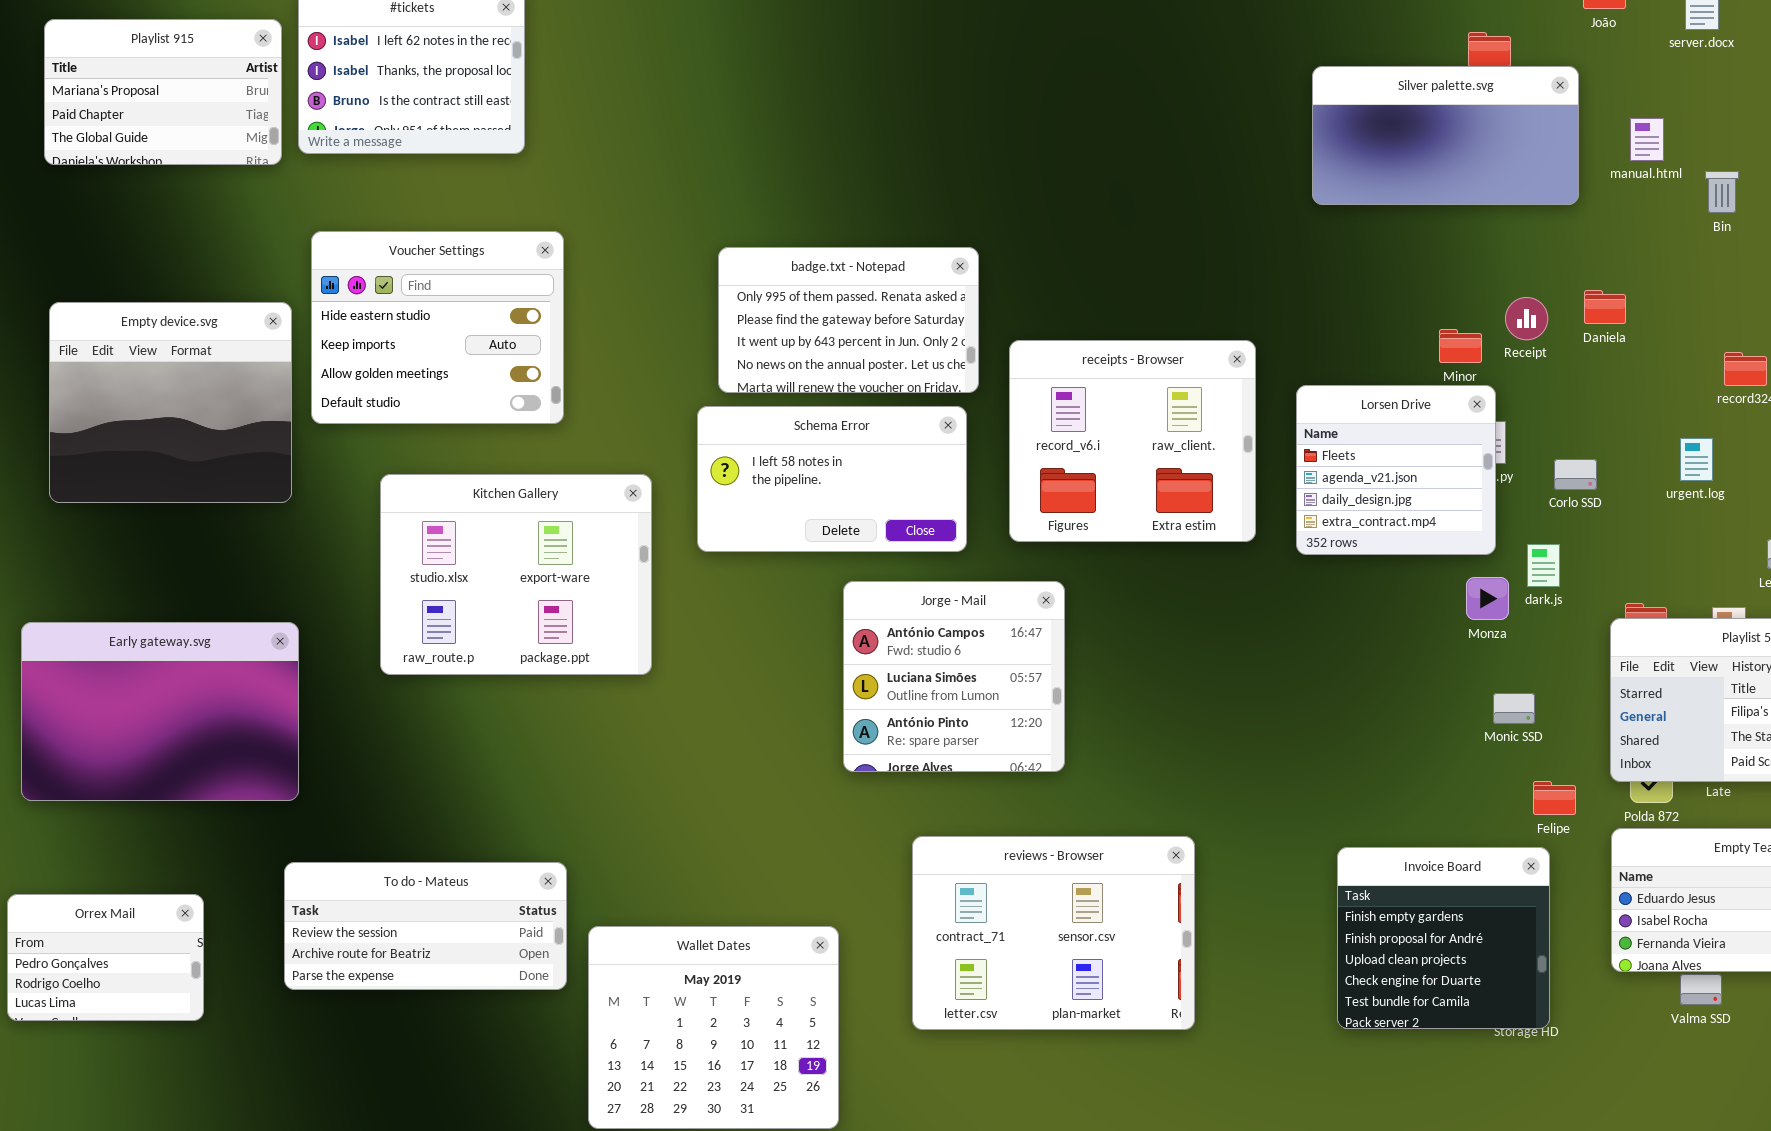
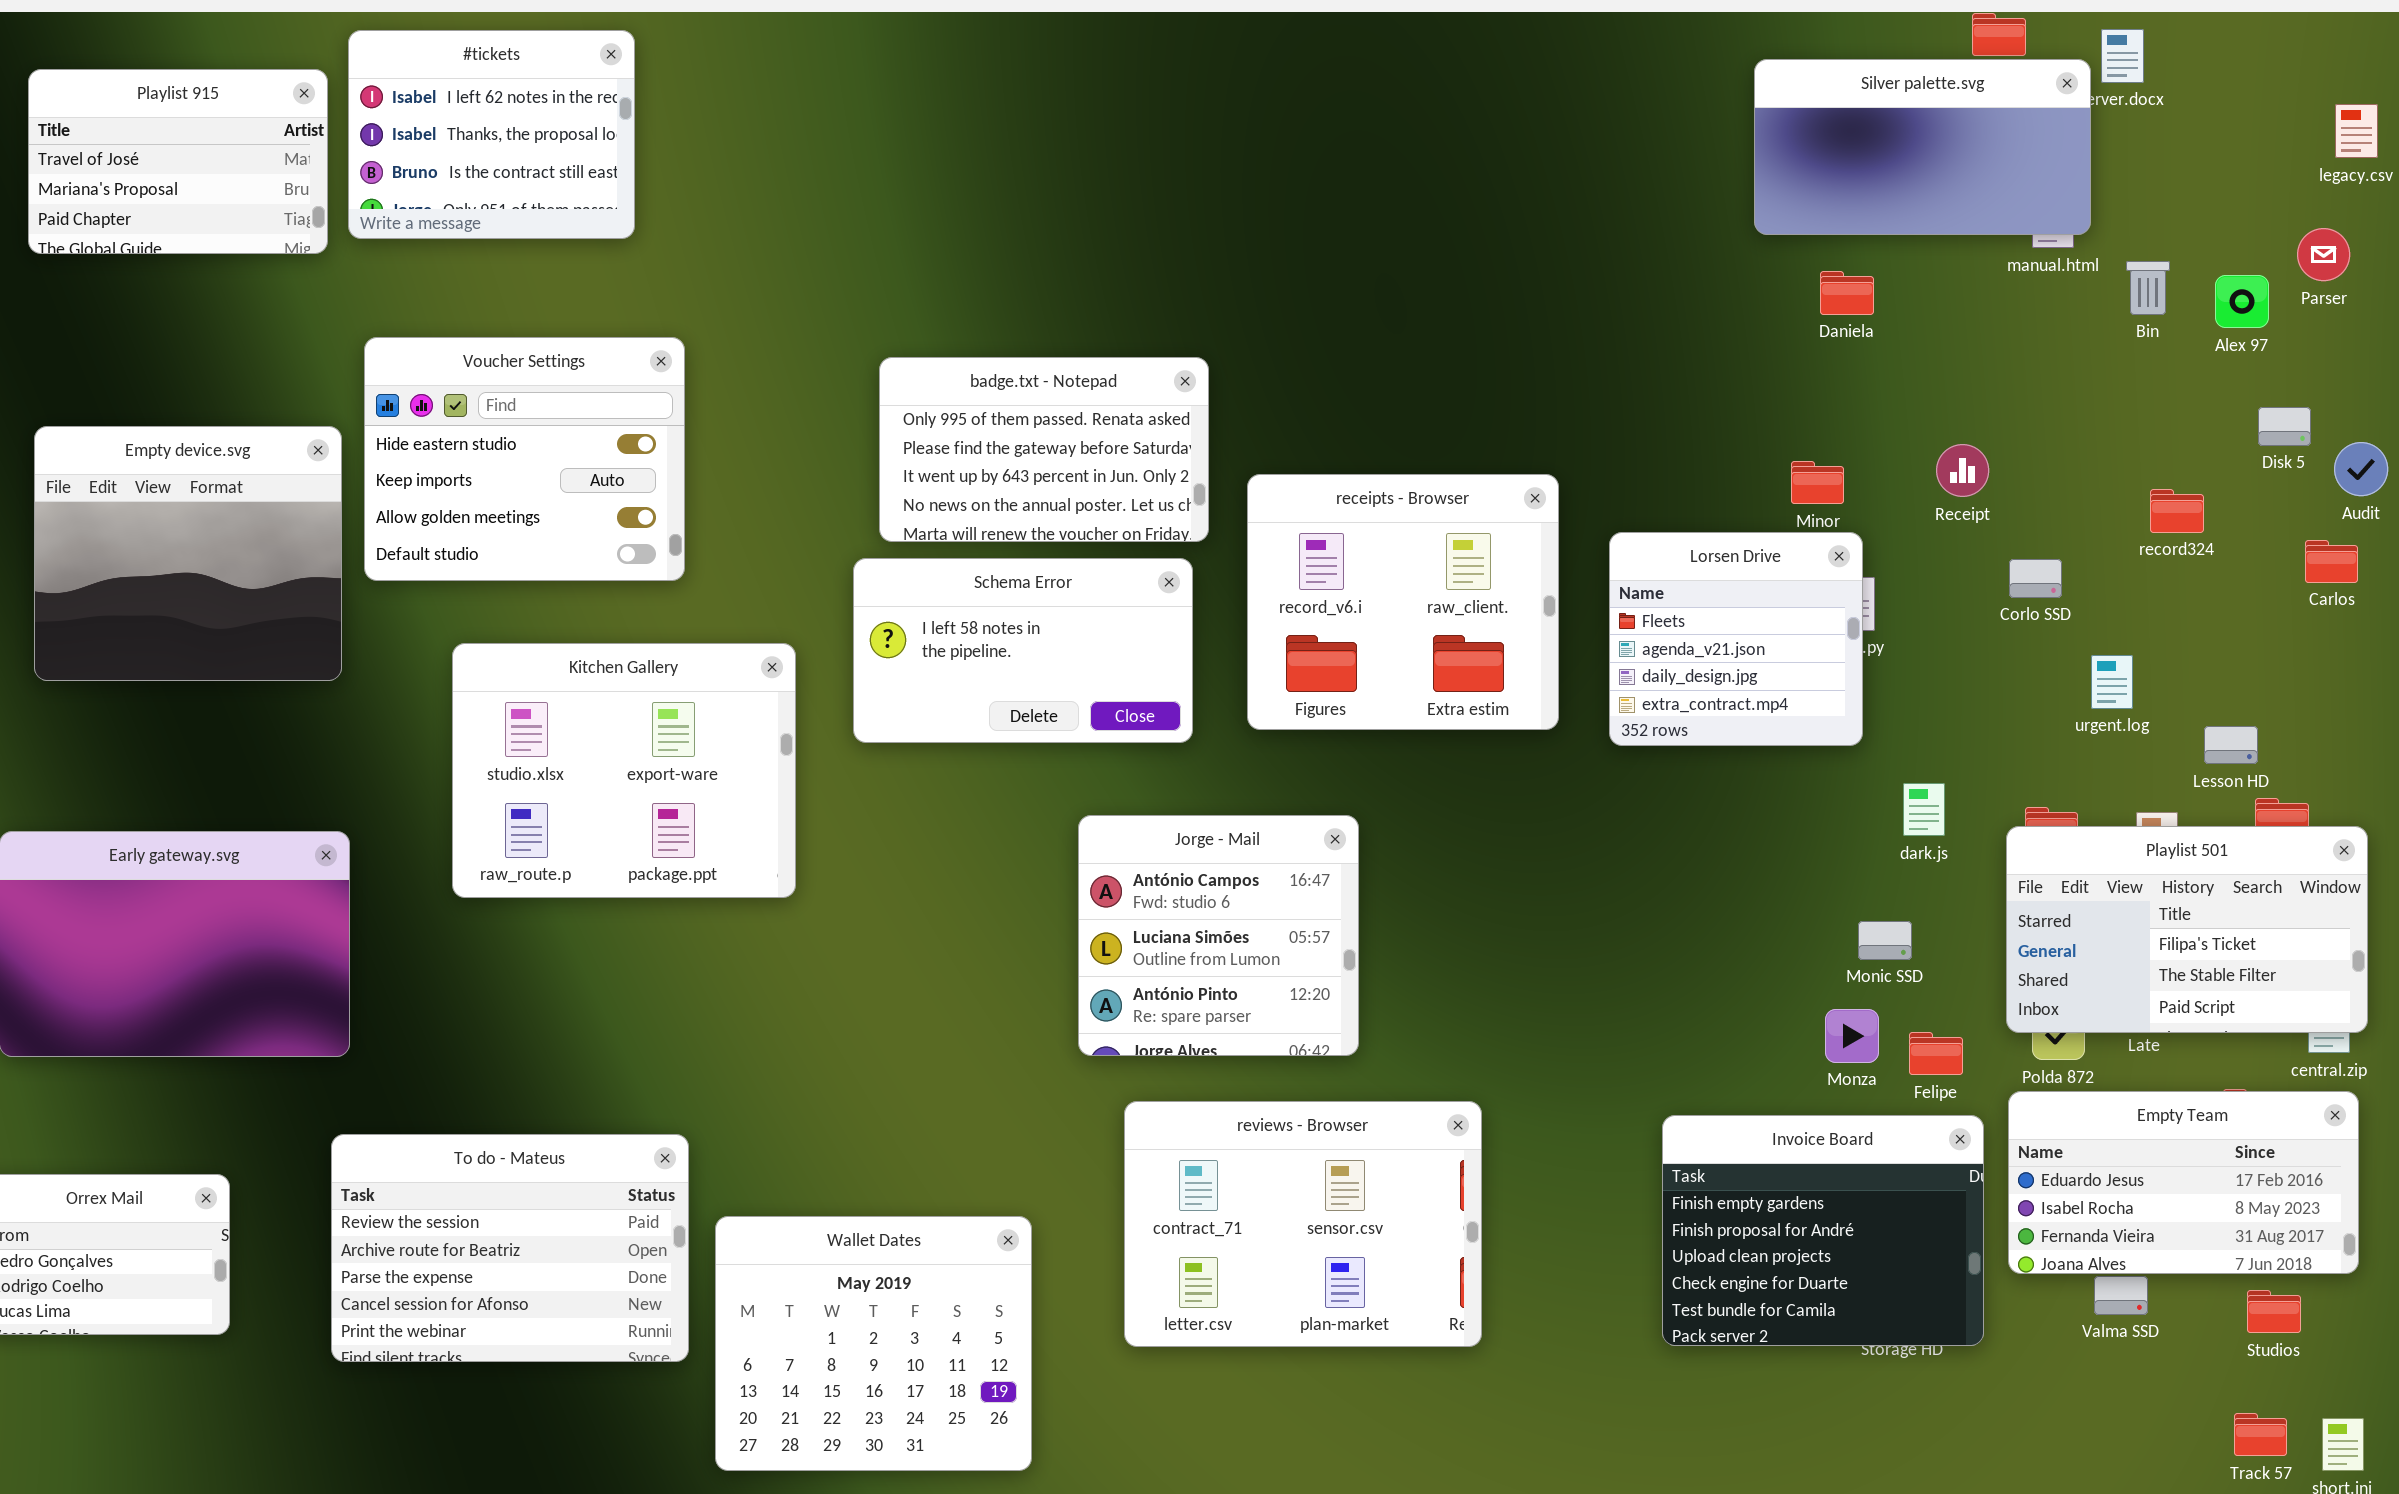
Playlist 915: [44,19,282,165] -> [28,69,328,254], scrolled up 1 row
Silver palette.svg: [1312,66,1579,205] -> [1754,59,2091,235], moved
Daniela: [1584,290,1626,324] -> [1820,271,1874,315], moved
Receipt: [1505,297,1548,340] -> [1936,444,1989,497], moved
urgent.log: [1680,438,1713,481] -> [2091,655,2133,709], moved
Corlo SSD: [1554,459,1597,490] -> [2009,559,2062,598], moved
dark.js: [1527,544,1560,587] -> [1903,783,1945,836], moved
Monza: [1466,577,1509,620] -> [1825,1009,1879,1063], moved
Jorge - Mail: [843,581,1065,772] -> [1078,815,1359,1056], moved
Invoice Board: [1337,847,1550,1029] -> [1662,1115,1984,1346], resized
To do - Mateus: [284,862,567,990] -> [331,1134,689,1362], resized

